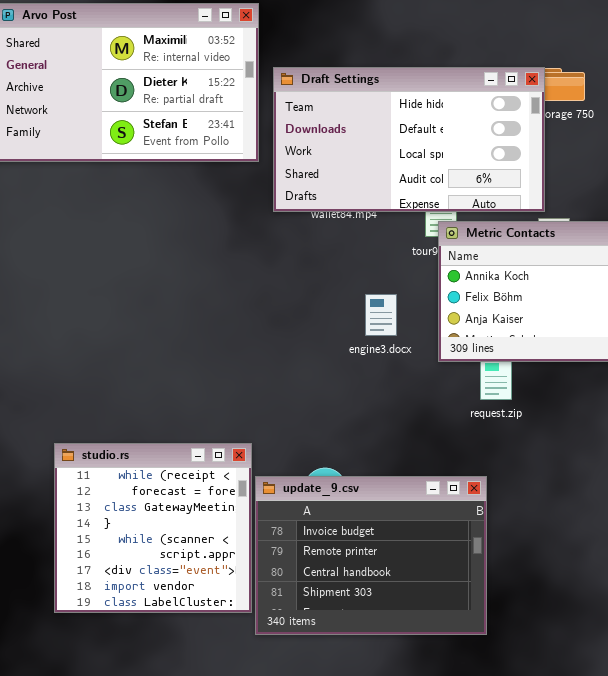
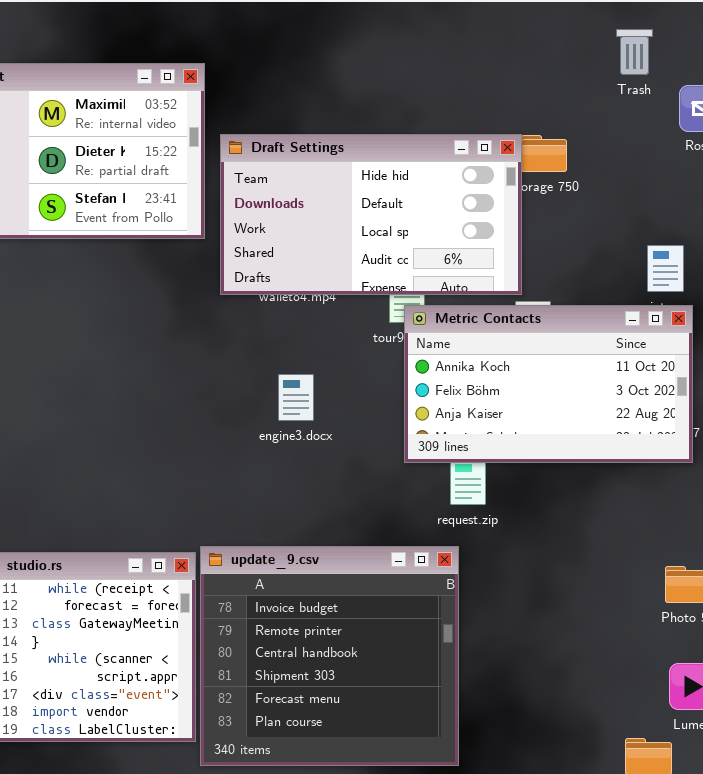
engine3.docx: [365,294,397,336] -> [278,374,314,421], moved
update_9.csv: [255,476,487,635] -> [200,546,459,766], resized

